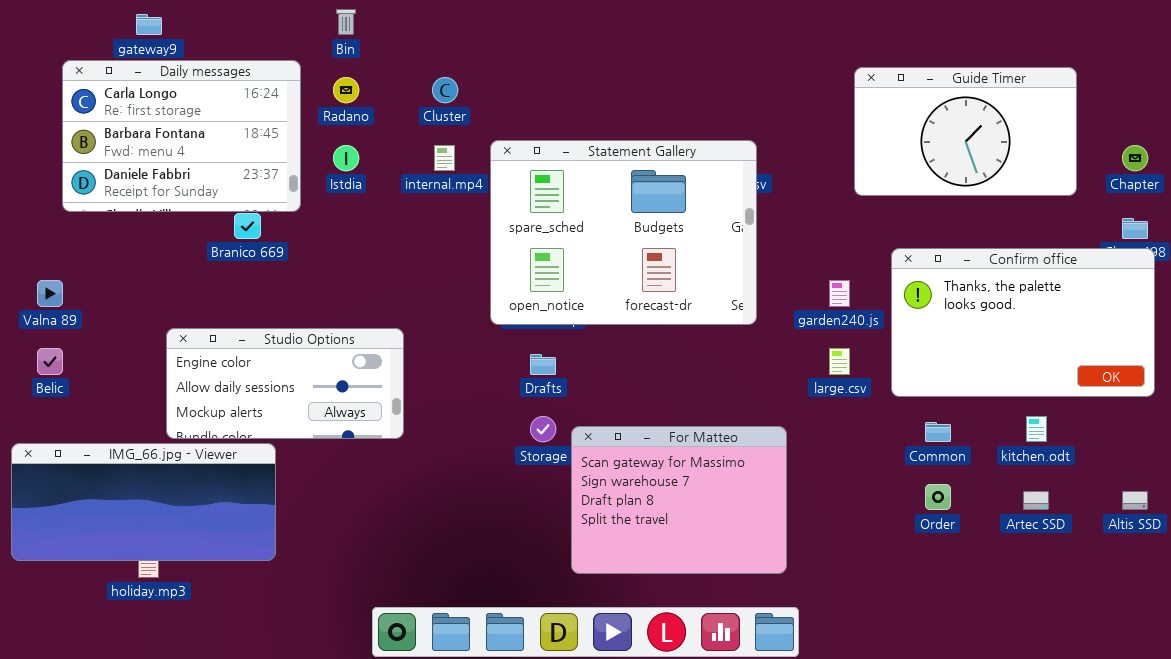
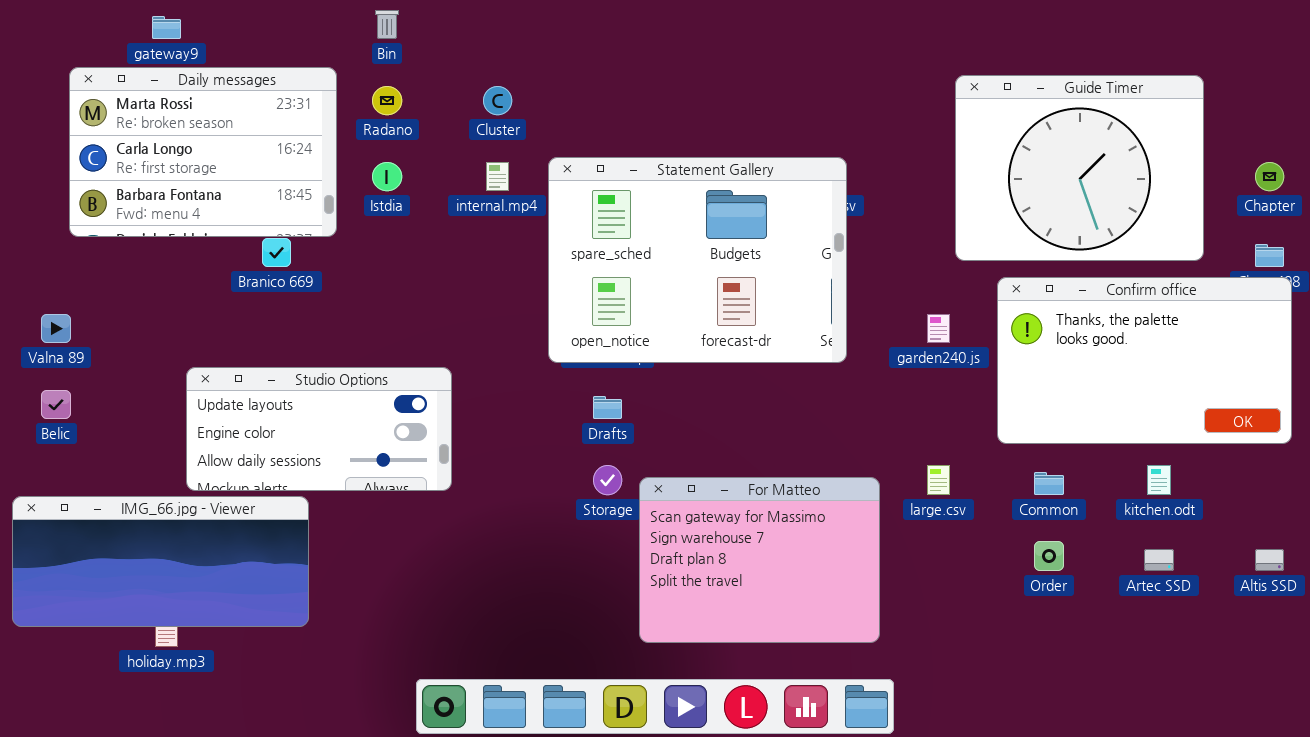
Daily messages: [62,60,301,212] -> [69,67,337,237], scrolled up 1 row
Guide Timer: [854,67,1077,196] -> [955,75,1204,261], resized
Studio Options: [166,328,404,439] -> [186,367,452,491], scrolled up 1 row
large.csv: [829,348,850,375] -> [927,465,950,495], moved

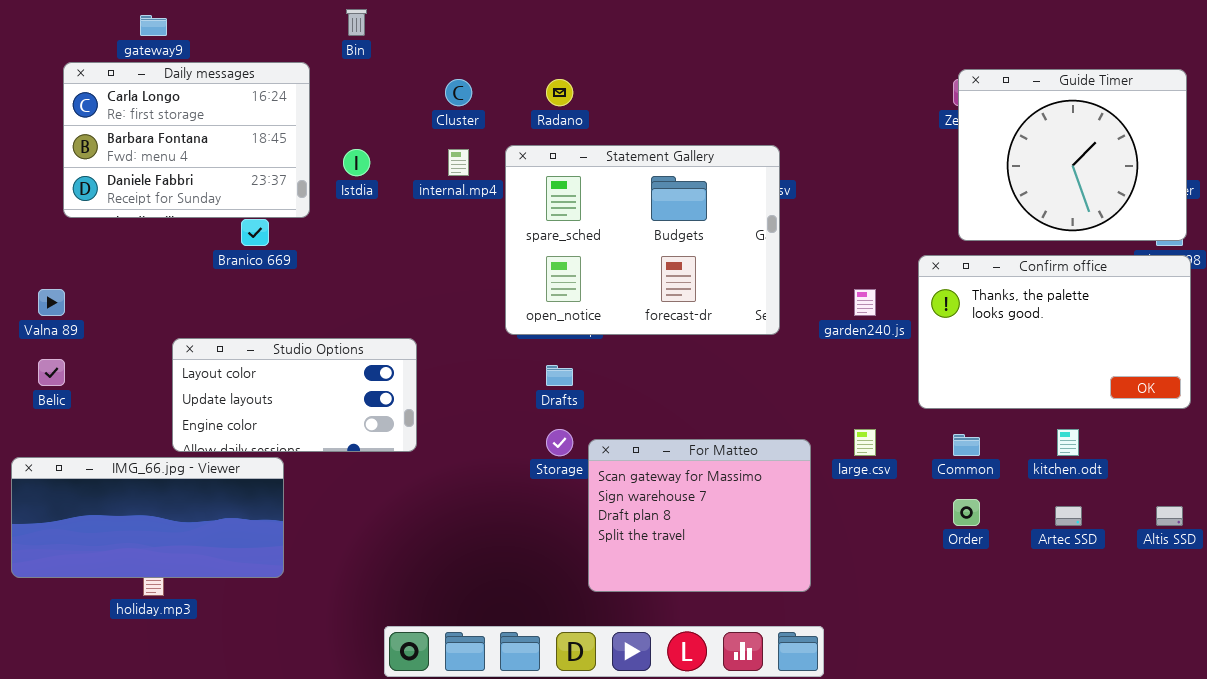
Daily messages: [69,67,337,237] -> [63,62,310,218], scrolled down 1 row
Guide Timer: [955,75,1204,261] -> [958,69,1187,241], moved
Radano: [372,86,402,115] -> [546,79,573,106], moved
Studio Options: [186,367,452,491] -> [172,338,417,452], scrolled up 1 row

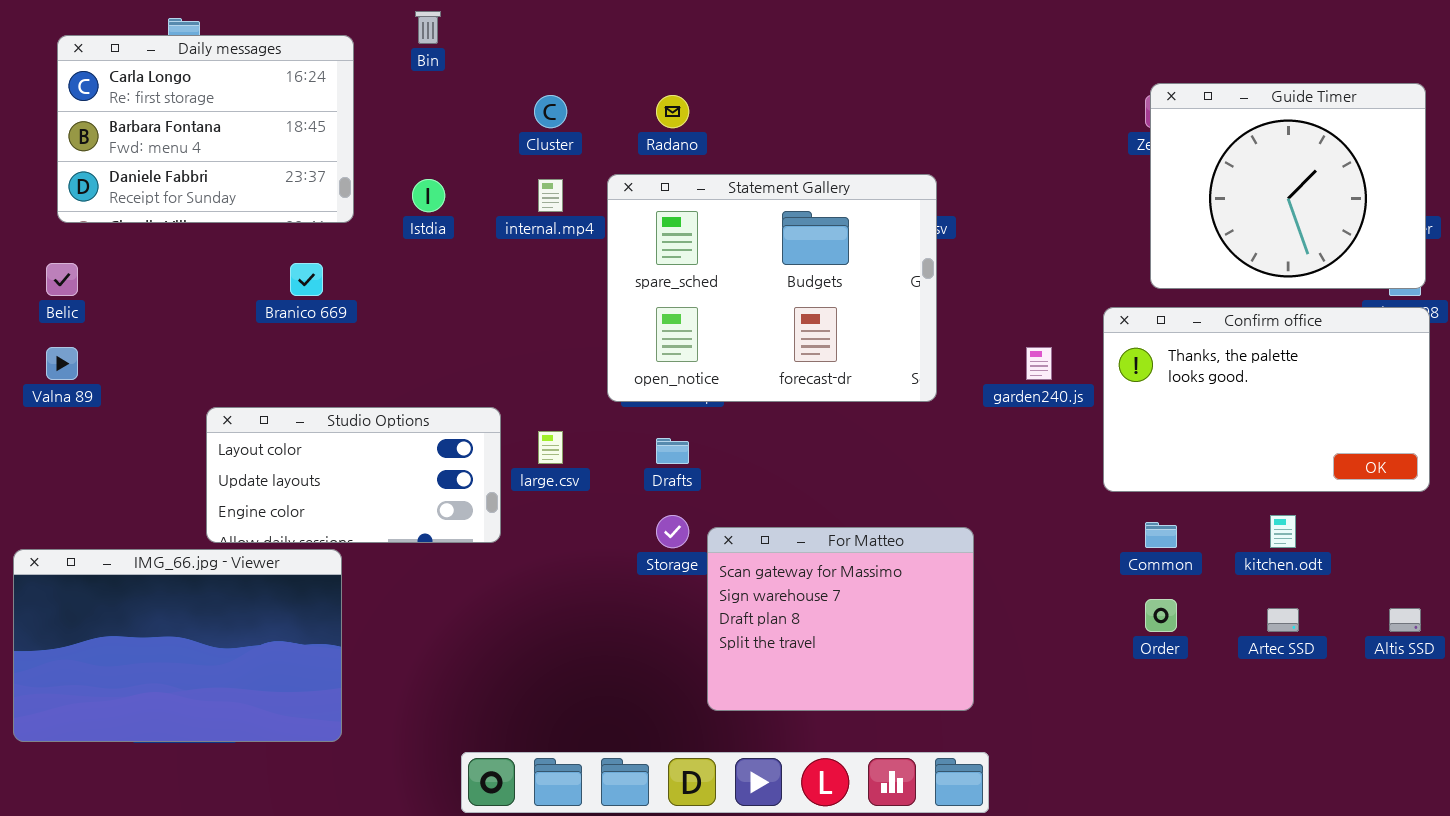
Daily messages: [63,62,310,218] -> [57,35,354,223], moved
Belic: [38,359,65,386] -> [46,263,78,296], moved
large.csv: [854,429,876,456] -> [538,431,563,464], moved
IMG_66.jpg - Viewer: [11,457,284,578] -> [13,549,342,742], resized

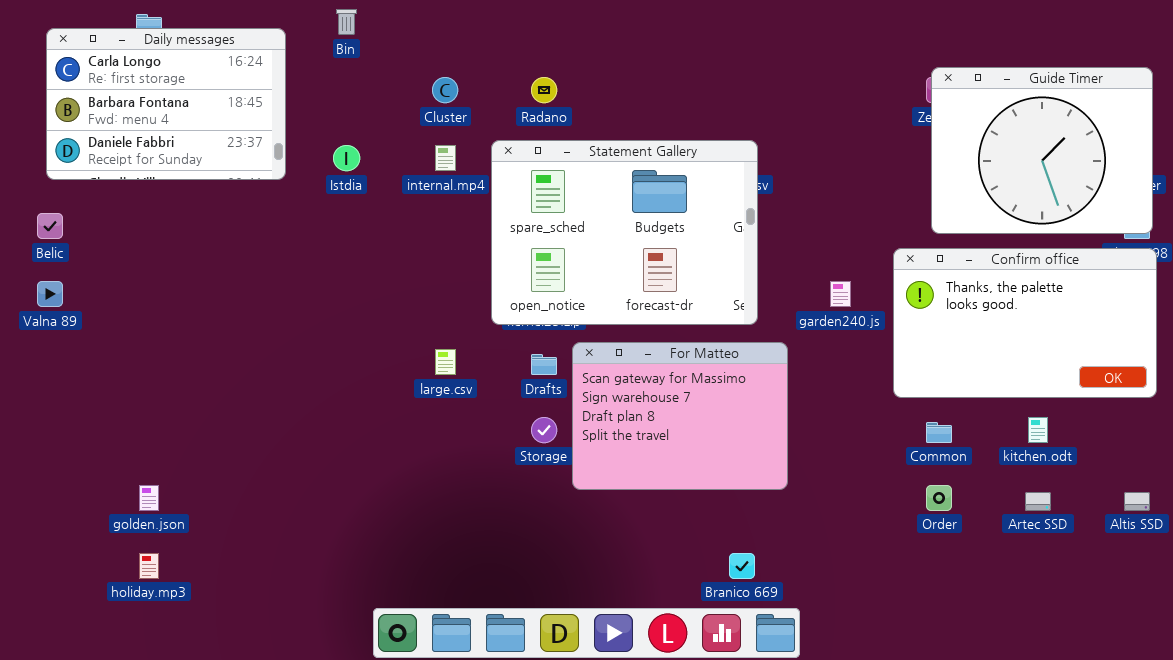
Branico 669: [290,263,323,296] -> [729,553,755,579], moved
Studio Options: [206,407,501,543] -> none, closed
For Matteo: [707,527,974,711] -> [572,342,788,490], moved
IMG_66.jpg - Viewer: [13,549,342,742] -> none, closed

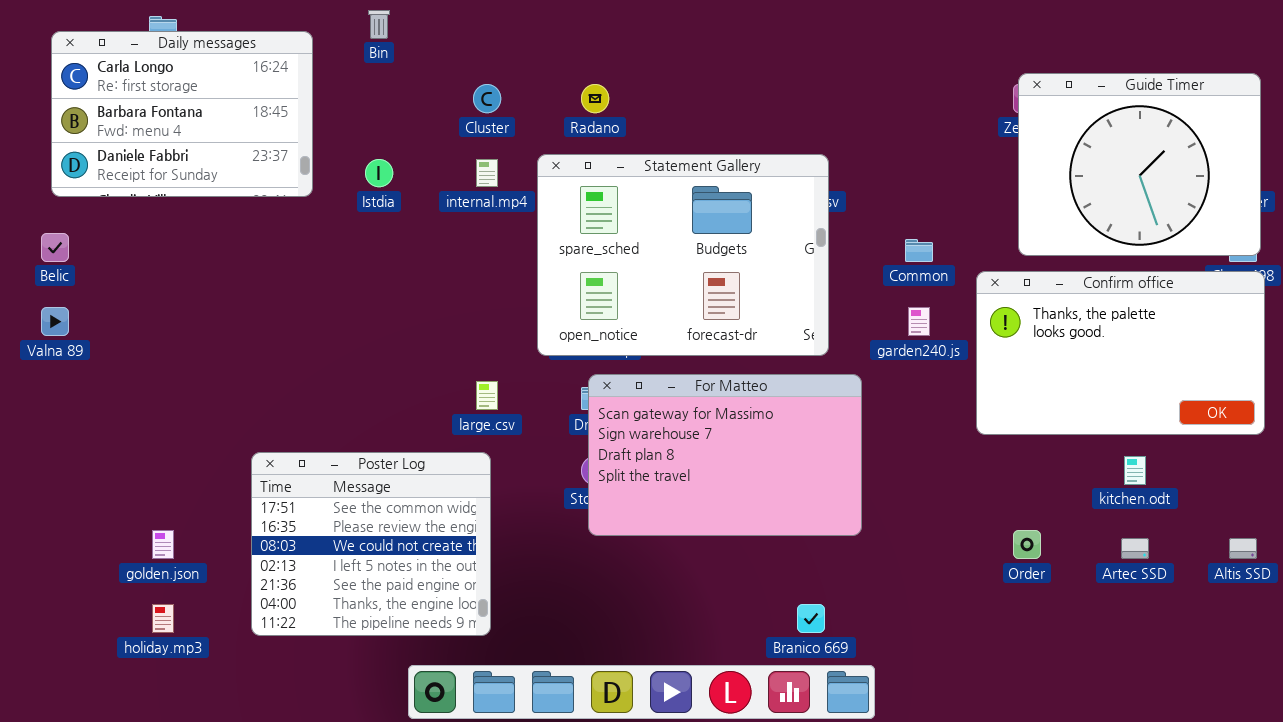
For Matteo: [572,342,788,490] -> [588,374,862,536], resized
Poster Log: none -> [251,452,491,636], opened
Common: [926,422,952,443] -> [905,239,933,262], moved

